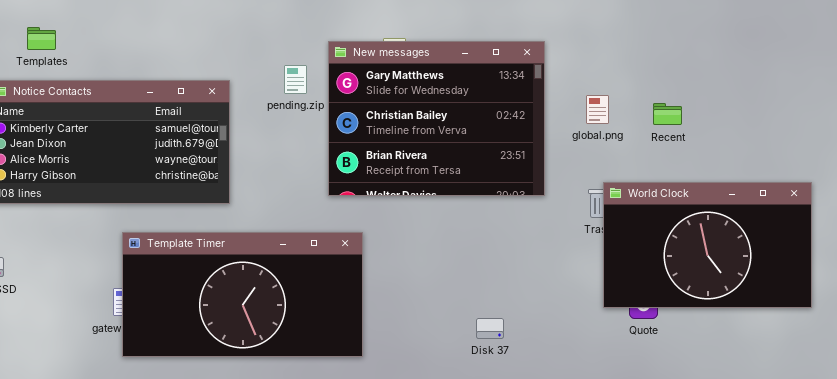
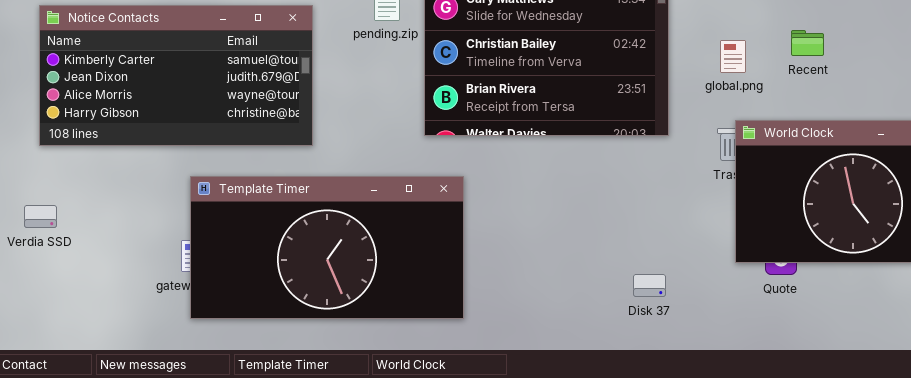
global.png: [586,95,609,124] -> [720,40,746,73], moved
Disk 37: [476,318,504,339] -> [633,274,666,297], moved

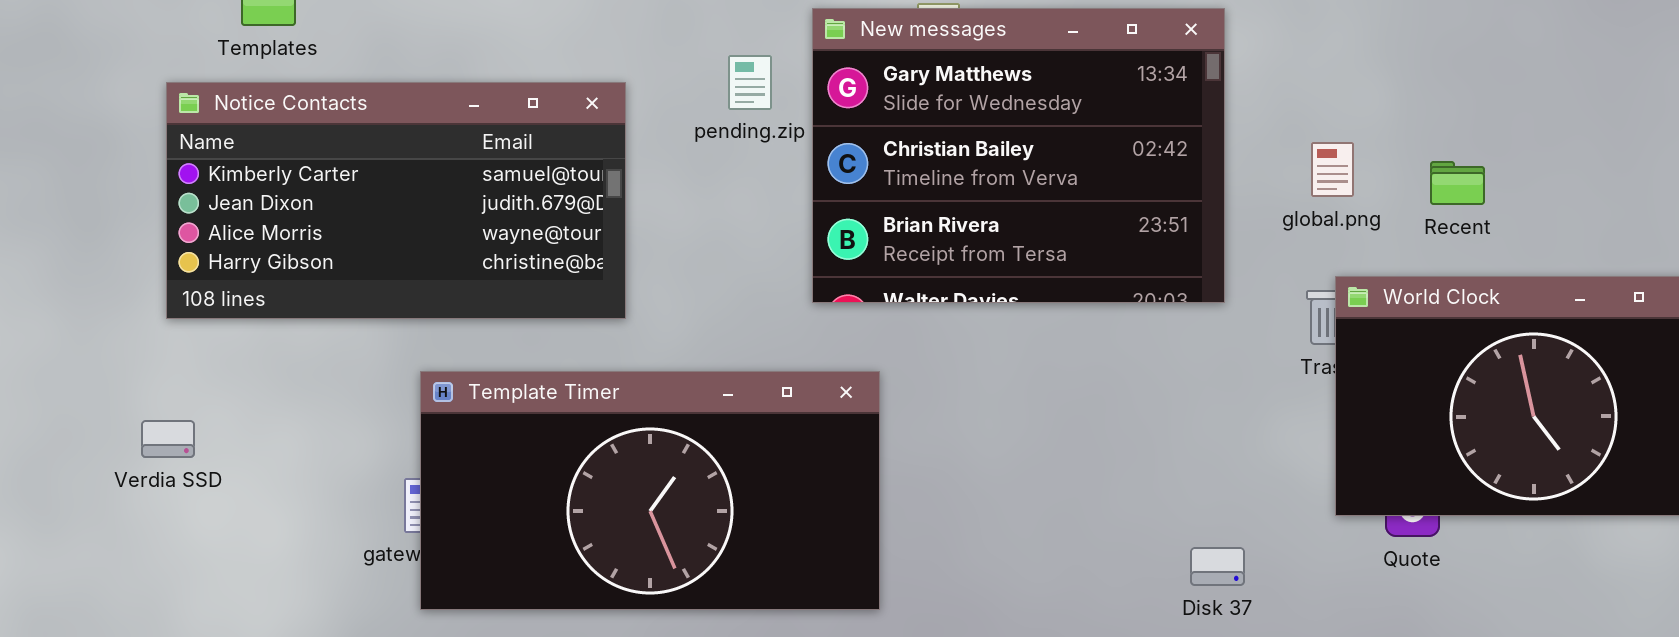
Recent: [791,30,824,56] -> [1430,161,1485,205], moved
Disk 37: [633,274,666,297] -> [1190,547,1245,586], moved

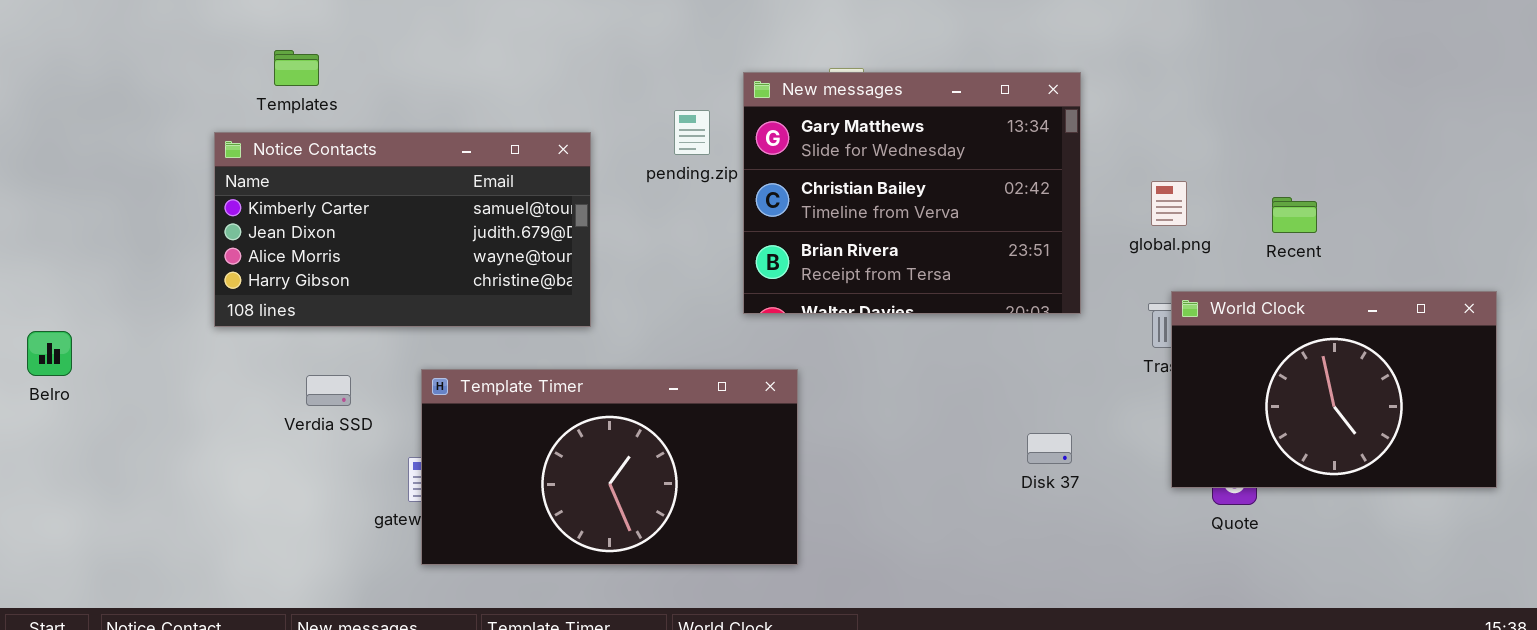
Recent: [1430,161,1485,205] -> [1272,197,1317,233], moved
Verdia SSD: [141,420,195,458] -> [306,375,351,406], moved
Disk 37: [1190,547,1245,586] -> [1027,433,1072,464], moved

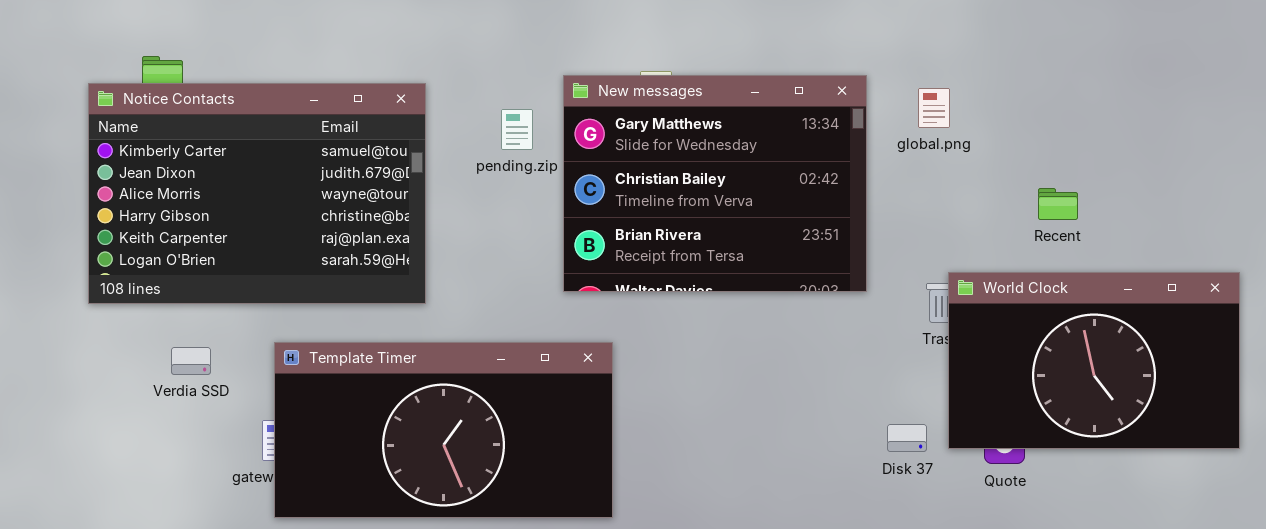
Notice Contacts: [214,132,591,327] -> [88,83,426,304], resized
global.png: [1151,181,1187,226] -> [918,88,950,128], moved
Disk 37: [1027,433,1072,464] -> [887,424,927,452], moved

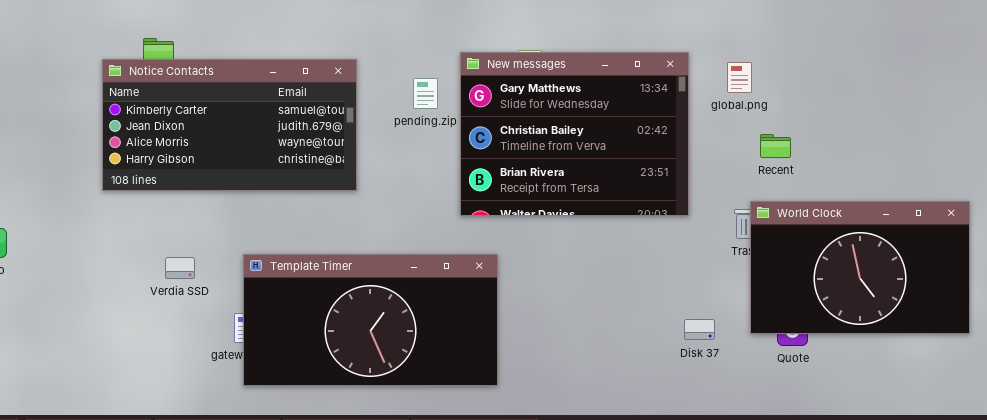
Notice Contacts: [88,83,426,304] -> [102,59,357,191], resized
Recent: [1038,188,1078,220] -> [760,134,791,158], moved
Disk 37: [887,424,927,452] -> [684,319,715,340], moved

